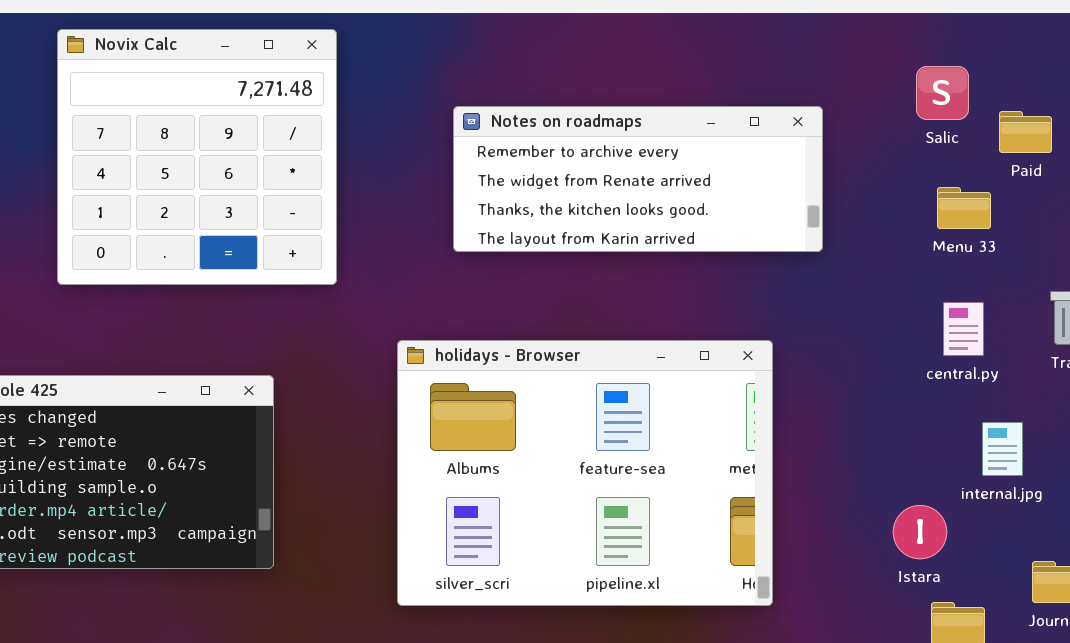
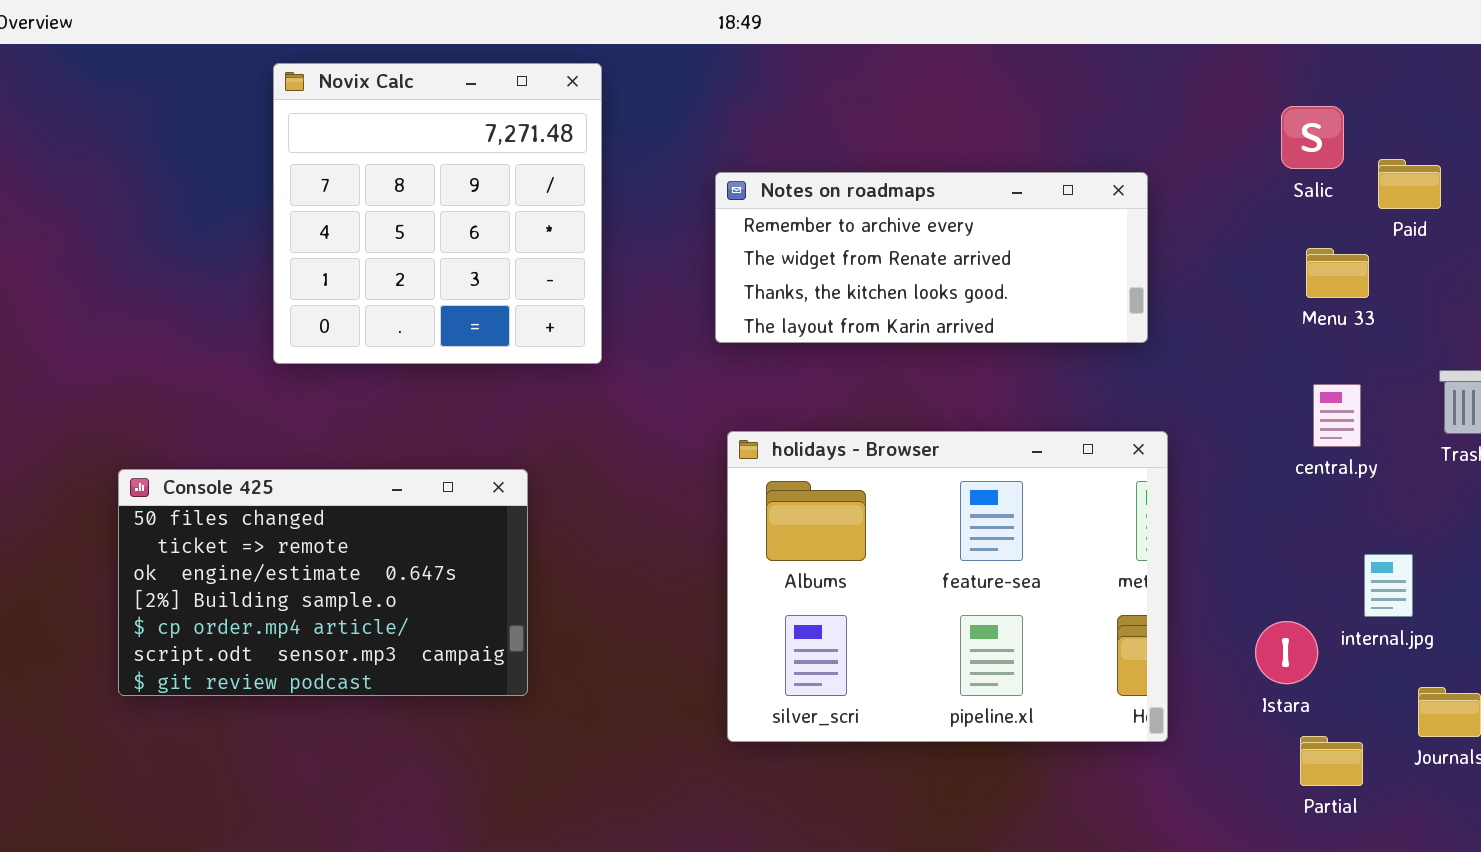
Notes on roadmaps: [453,106,823,252] -> [715,172,1148,343], moved
holidays - Browser: [397,340,773,606] -> [727,431,1168,742], moved
internal.jpg: [982,422,1023,476] -> [1364,554,1413,617], moved

